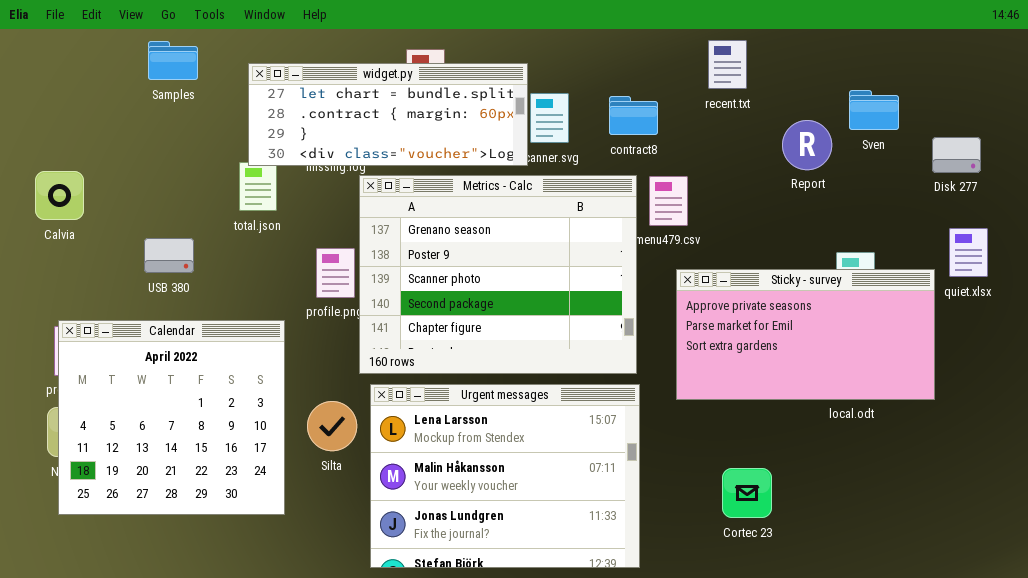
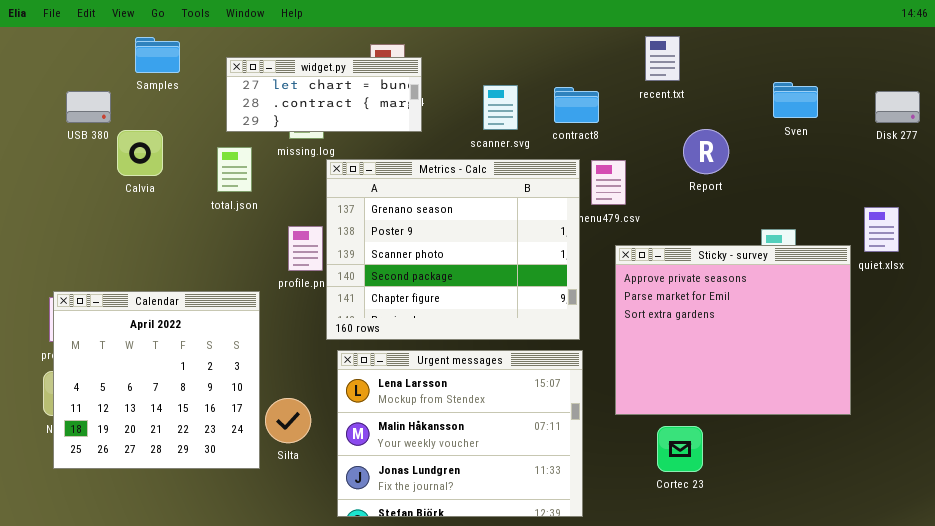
widget.py: [248,63,528,166] -> [226,57,422,132], resized
Report: [782,120,832,170] -> [683,129,729,174], moved
Disk 277: [932,137,981,173] -> [875,91,920,123], moved
Calvia: [35,171,84,220] -> [117,130,163,176], moved
USB 380: [144,238,194,273] -> [66,91,111,123], moved
Sticky - survey: [676,269,935,400] -> [615,245,851,415], resized
Silta: [307,401,357,451] -> [265,398,311,443], moved

